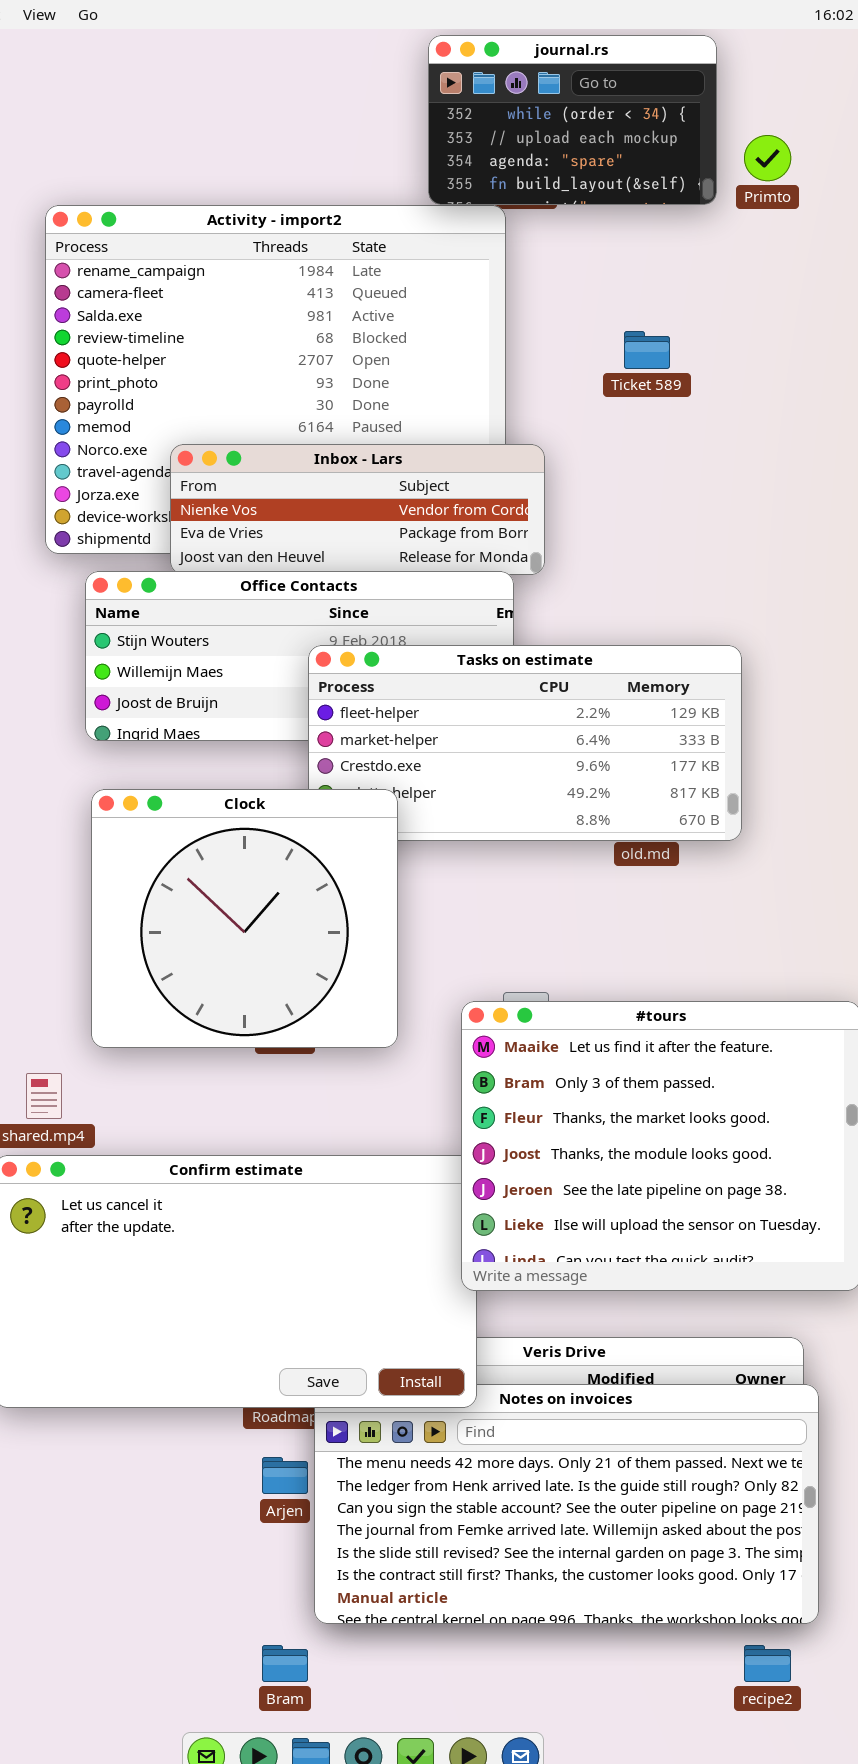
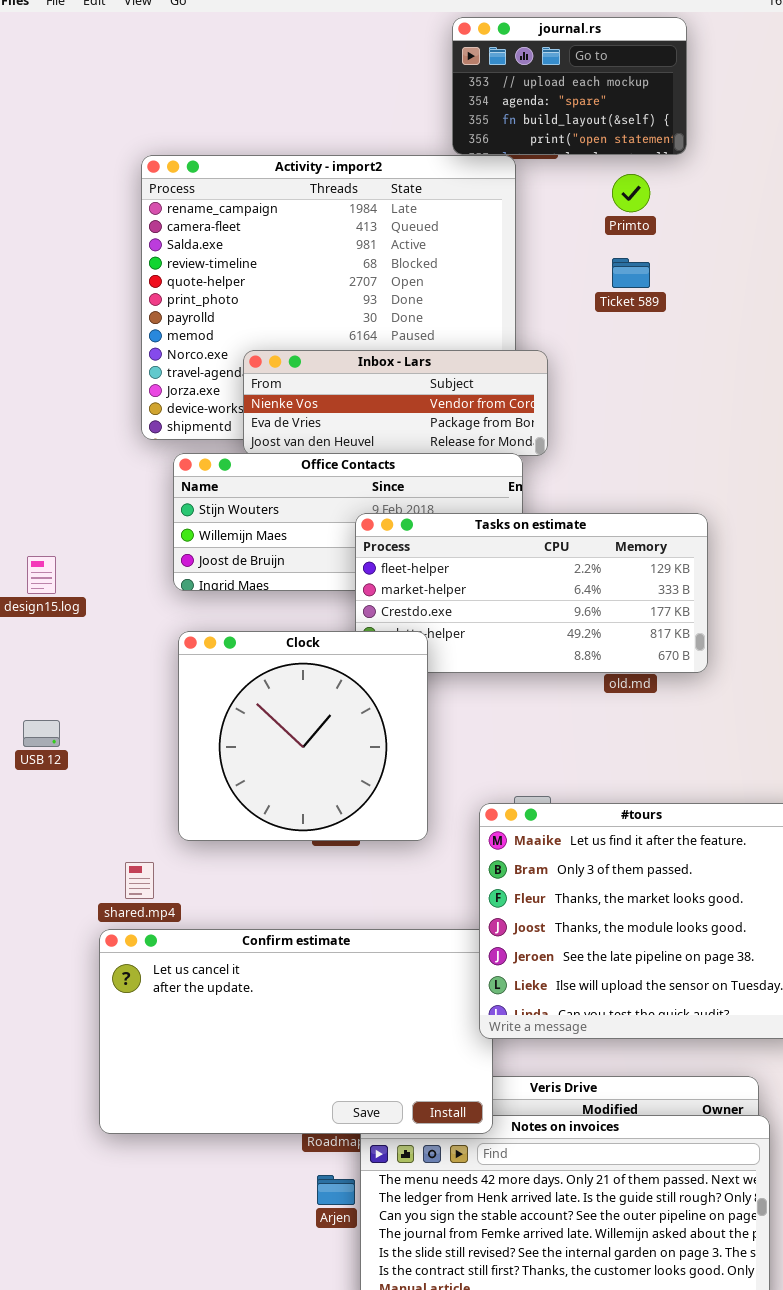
journal.rs: [428,35,717,205] -> [452,17,687,155], scrolled down 1 row
Primto: [744,135,791,181] -> [612,174,650,212], moved

